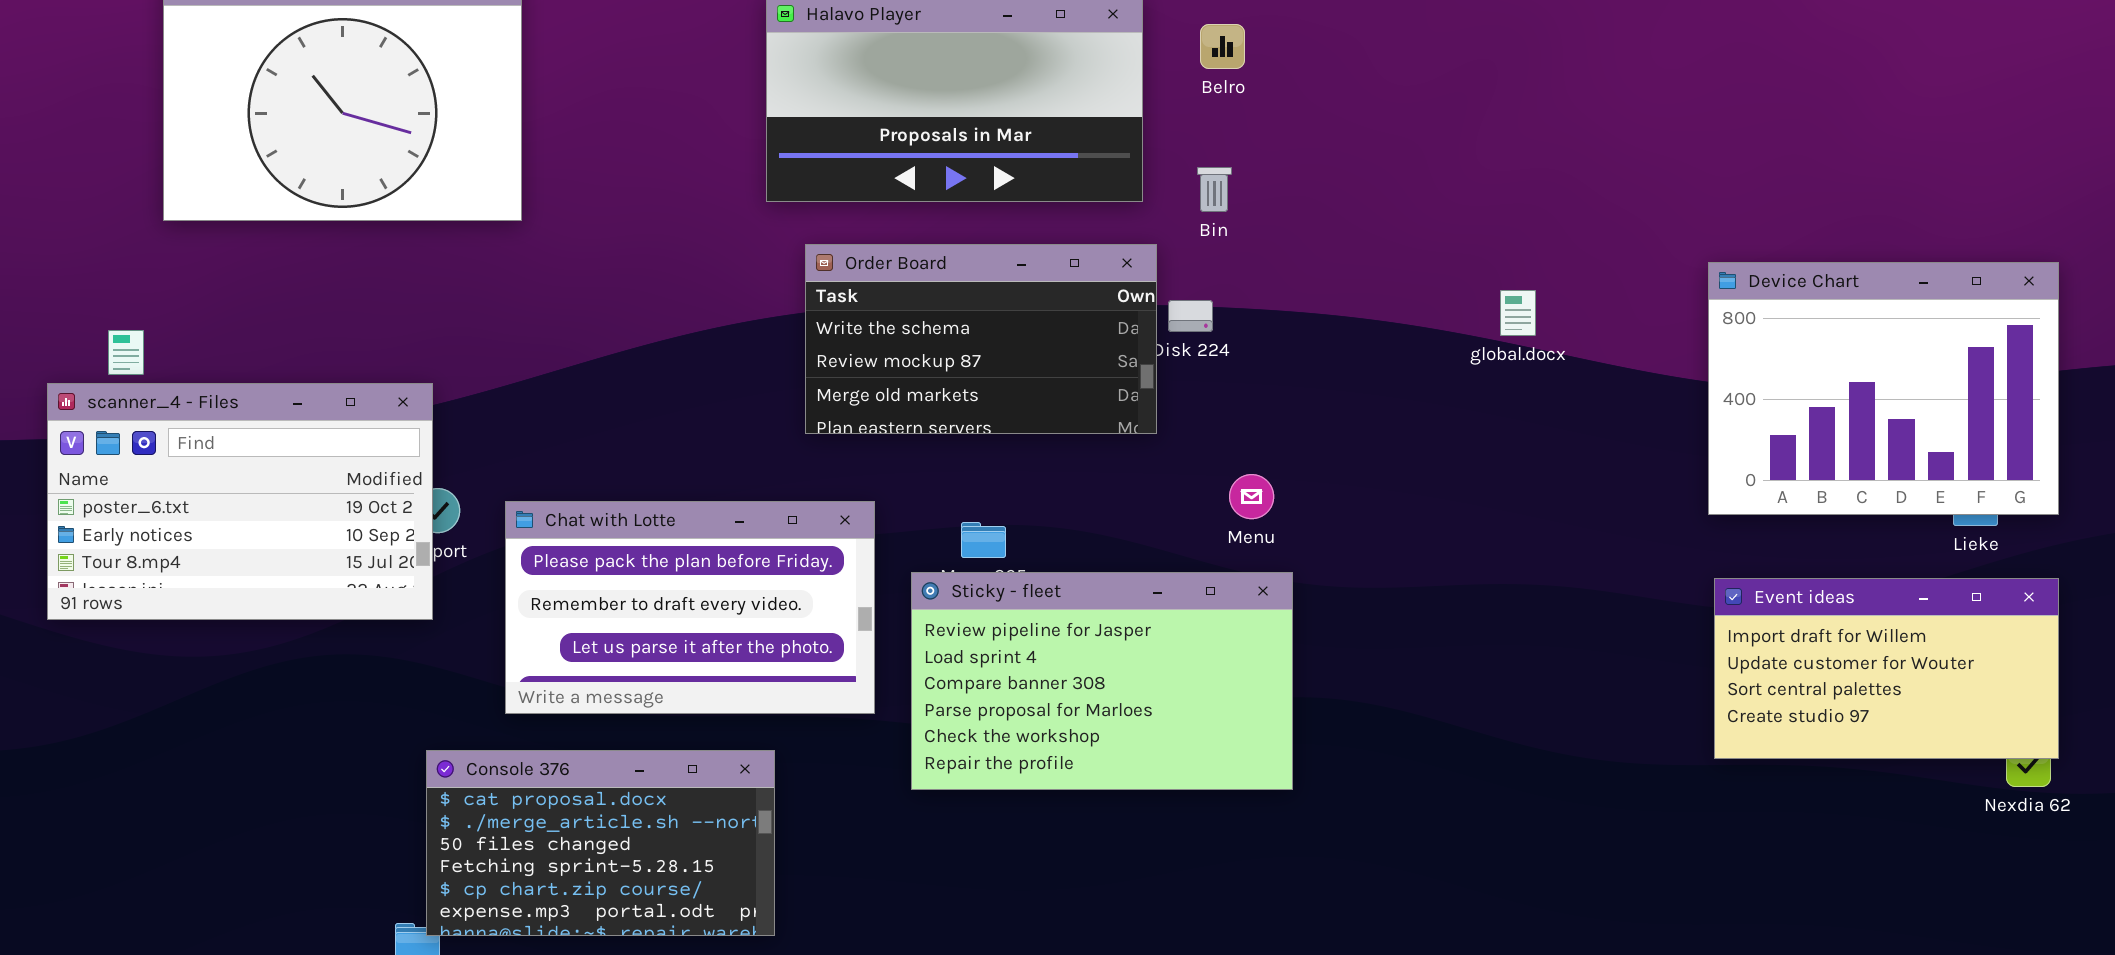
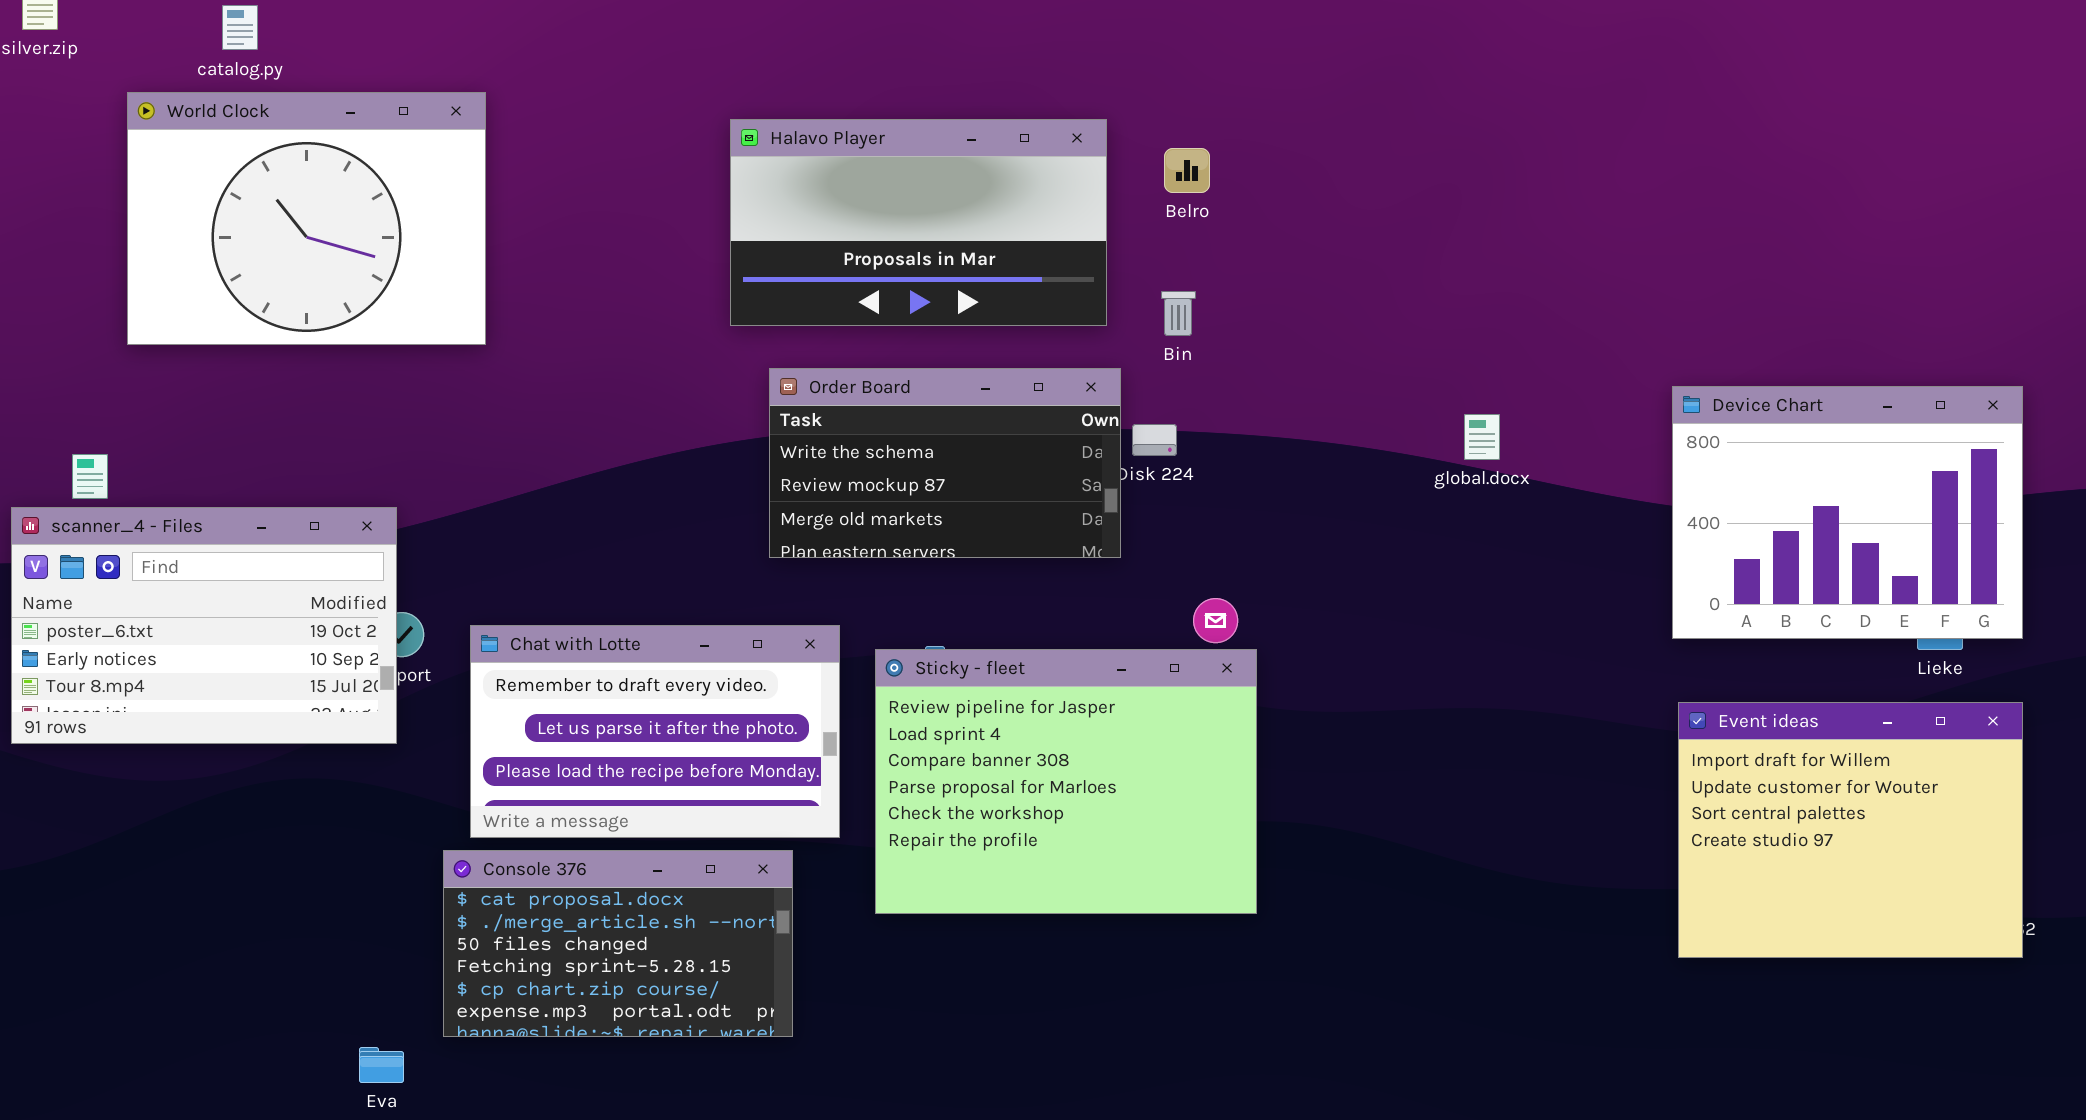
Chat with Lotte: [505,501,875,714] -> [470,625,840,838], scrolled down 1 row
Sticky - fleet: [911,572,1293,790] -> [875,649,1257,914], resized
Event ideas: [1714,578,2059,759] -> [1678,702,2023,958], resized
Console 376: [426,750,775,936] -> [443,850,793,1037], moved

